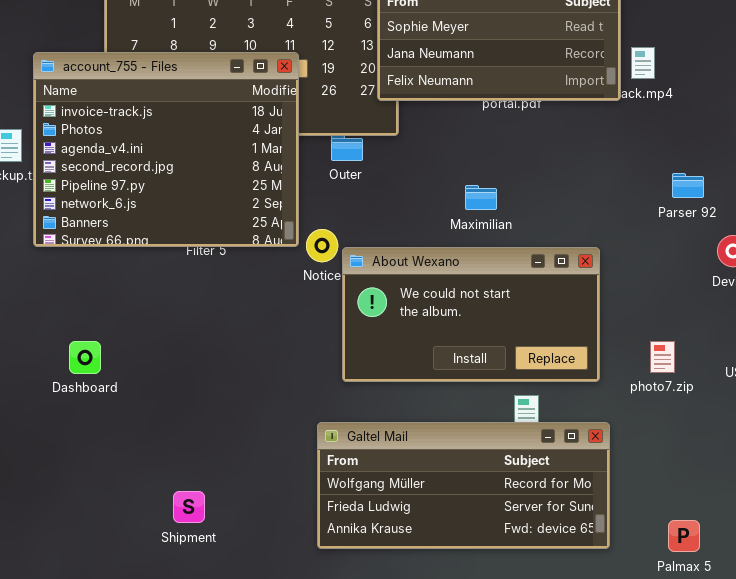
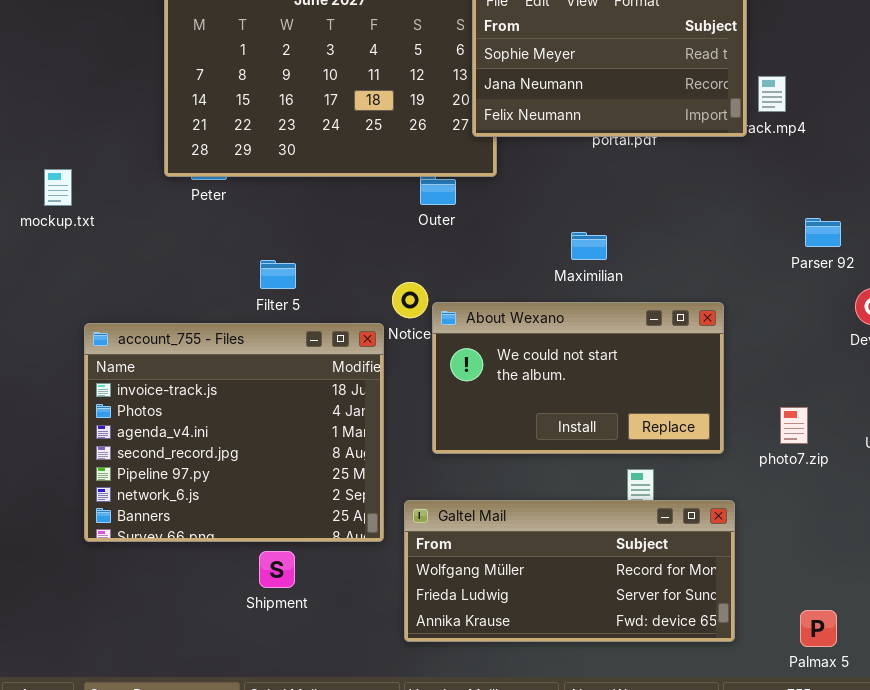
account_755 - Files: [33,52,299,247] -> [84,323,384,542], moved
Shipment: [173,491,205,523] -> [259,551,295,588], moved

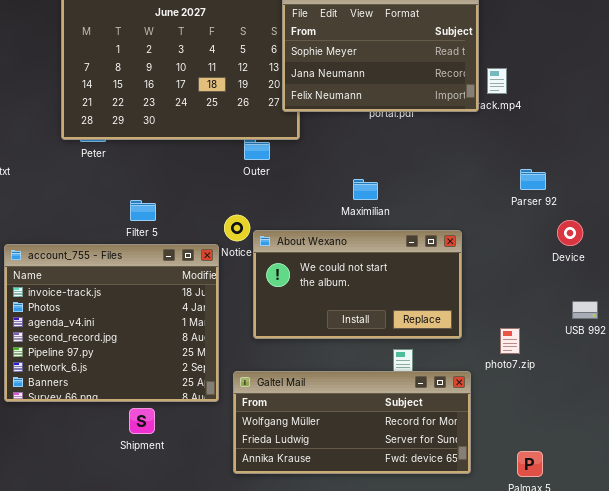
photo7.zip: [780,407,808,444] -> [500,328,520,354], moved

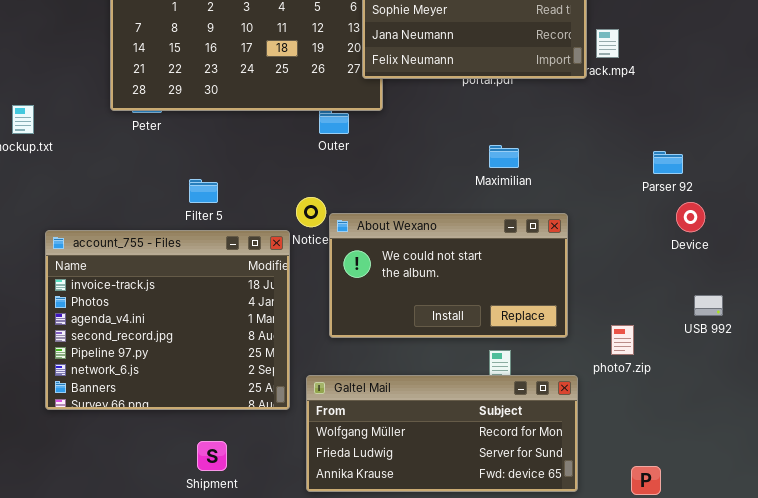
Parser 92: [520,169,546,190] -> [653,151,683,174], moved
Maximilian: [353,179,378,200] -> [489,145,519,168], moved
Shipment: [129,408,155,434] -> [197,441,227,471], moved

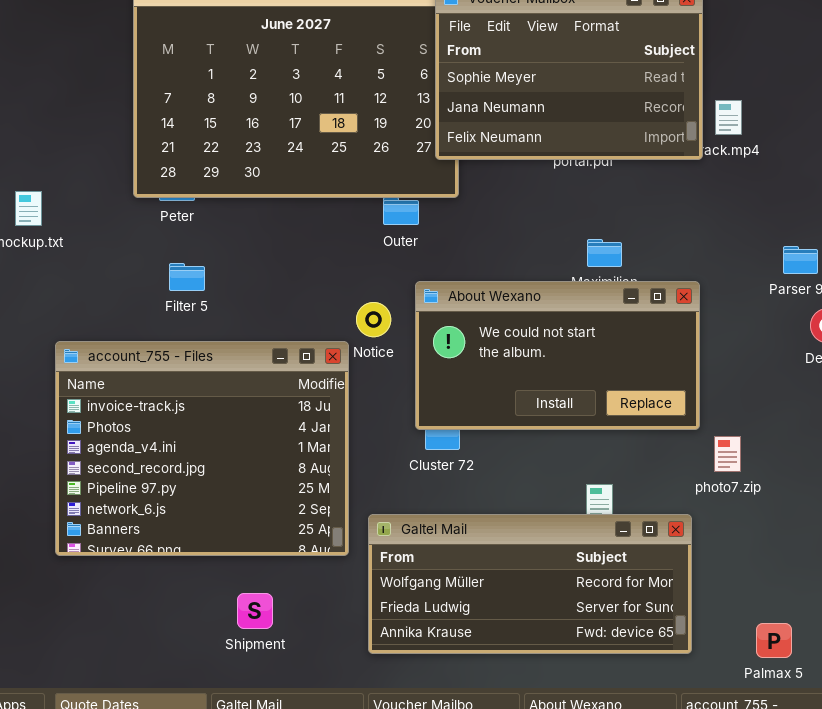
Filter 5: [189,179,218,203] -> [169,263,205,291], moved
About Wexano: [329,213,568,338] -> [415,281,700,430], moved
photo7.zip: [611,325,634,355] -> [714,436,741,472], moved

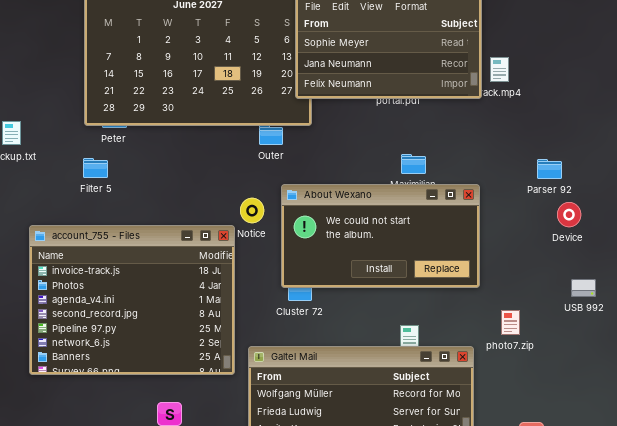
Filter 5: [169,263,205,291] -> [83,158,108,178], moved
photo7.zip: [714,436,741,472] -> [501,310,520,335], moved

